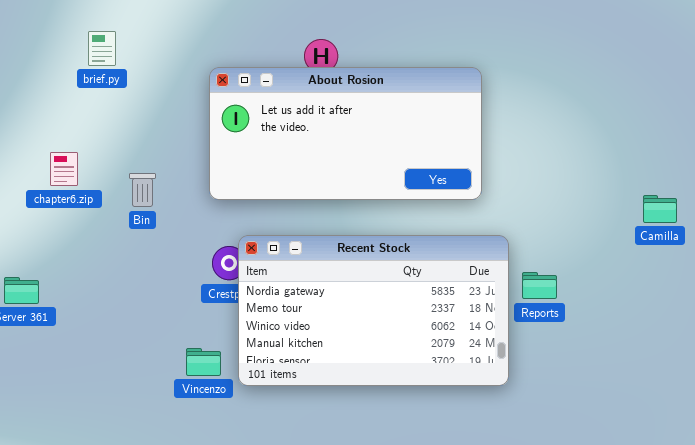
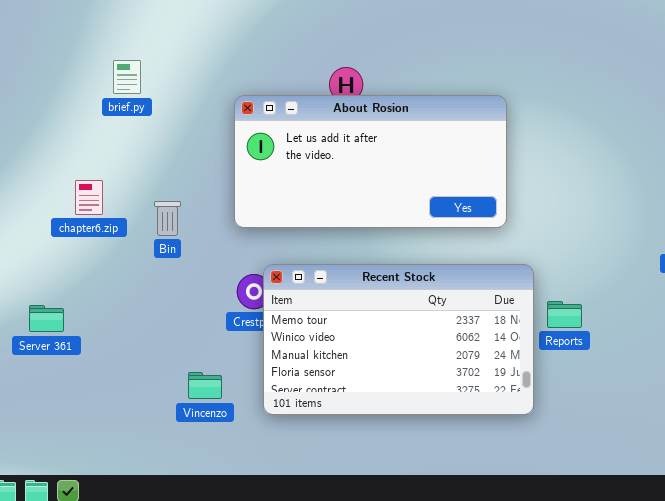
Recent Stock: [238,235,509,386] -> [263,264,534,415], scrolled down 1 row
Vincenzo: [186,348,221,376] -> [188,372,222,399], moved

